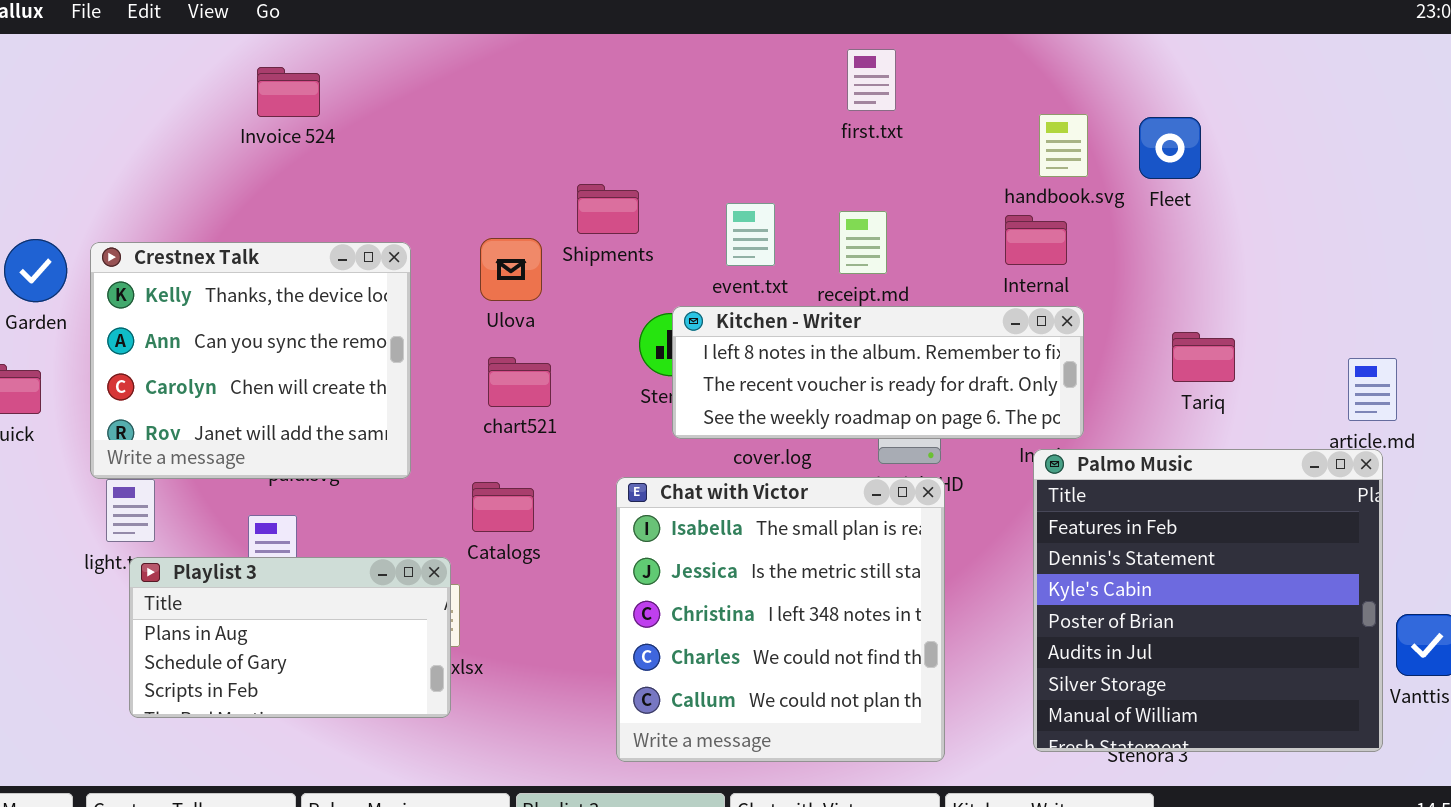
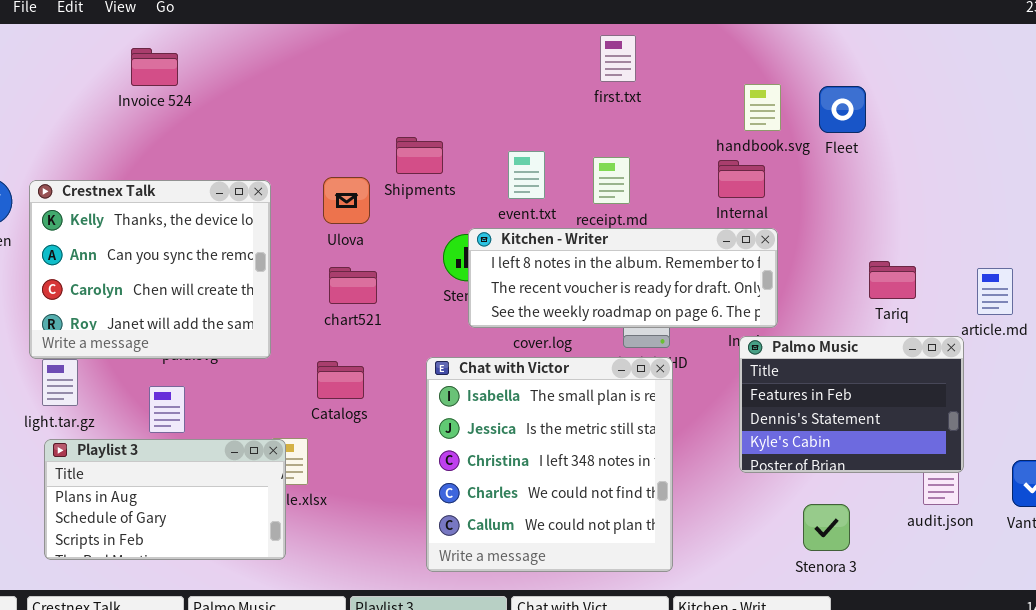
Invoice 524: [257,67,320,117] -> [131,48,178,86], moved
Tariq: [1172,332,1235,382] -> [869,261,916,299], moved
Palmo Music: [1033,449,1383,752] -> [739,336,964,473], resized
Playlist 3: [129,557,451,718] -> [44,439,286,560], moved

